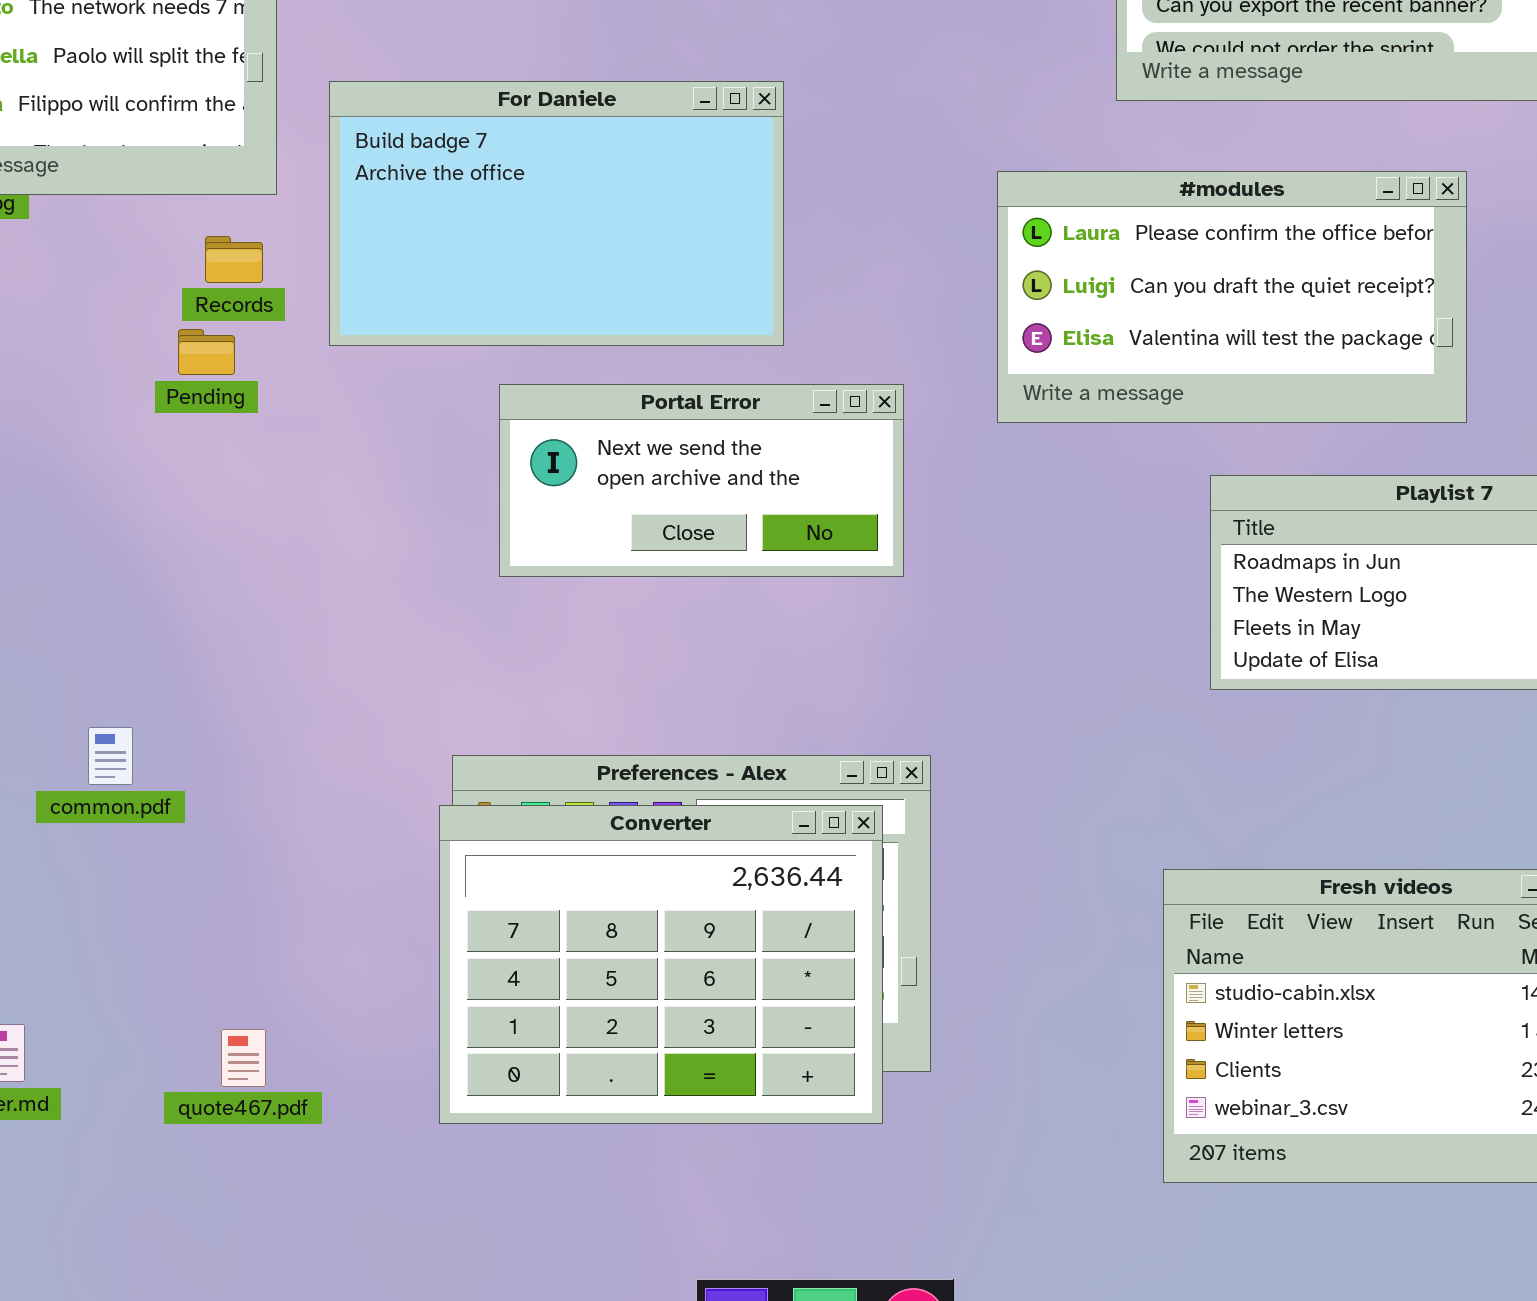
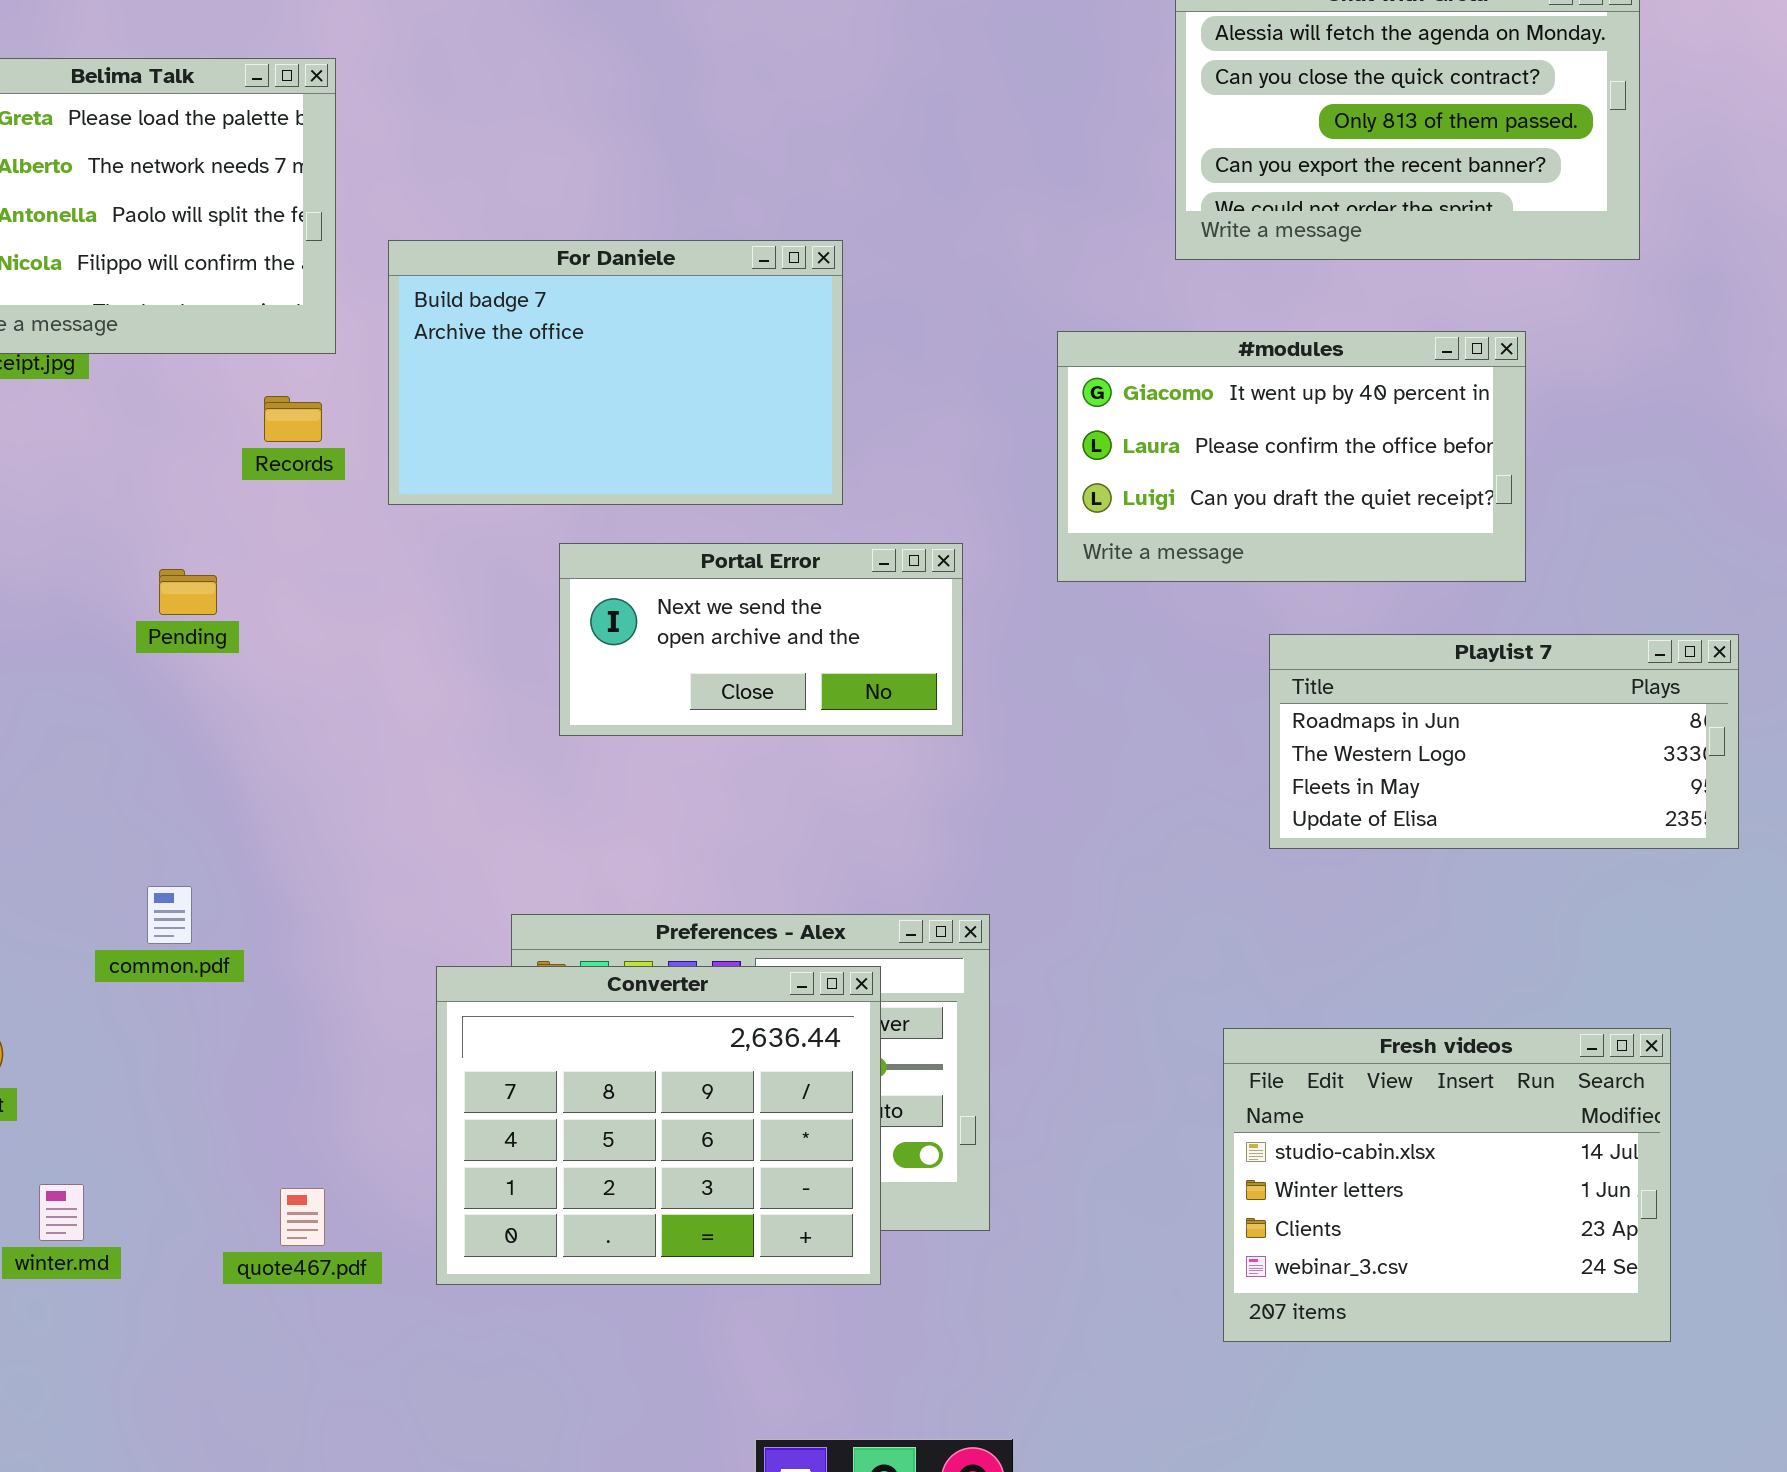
#modules: [997,171,1467,423] -> [1057,331,1526,582], scrolled up 1 row
Pending: [178,329,235,375] -> [159,569,217,615], moved
Converter: [439,805,883,1124] -> [436,966,881,1285], moved

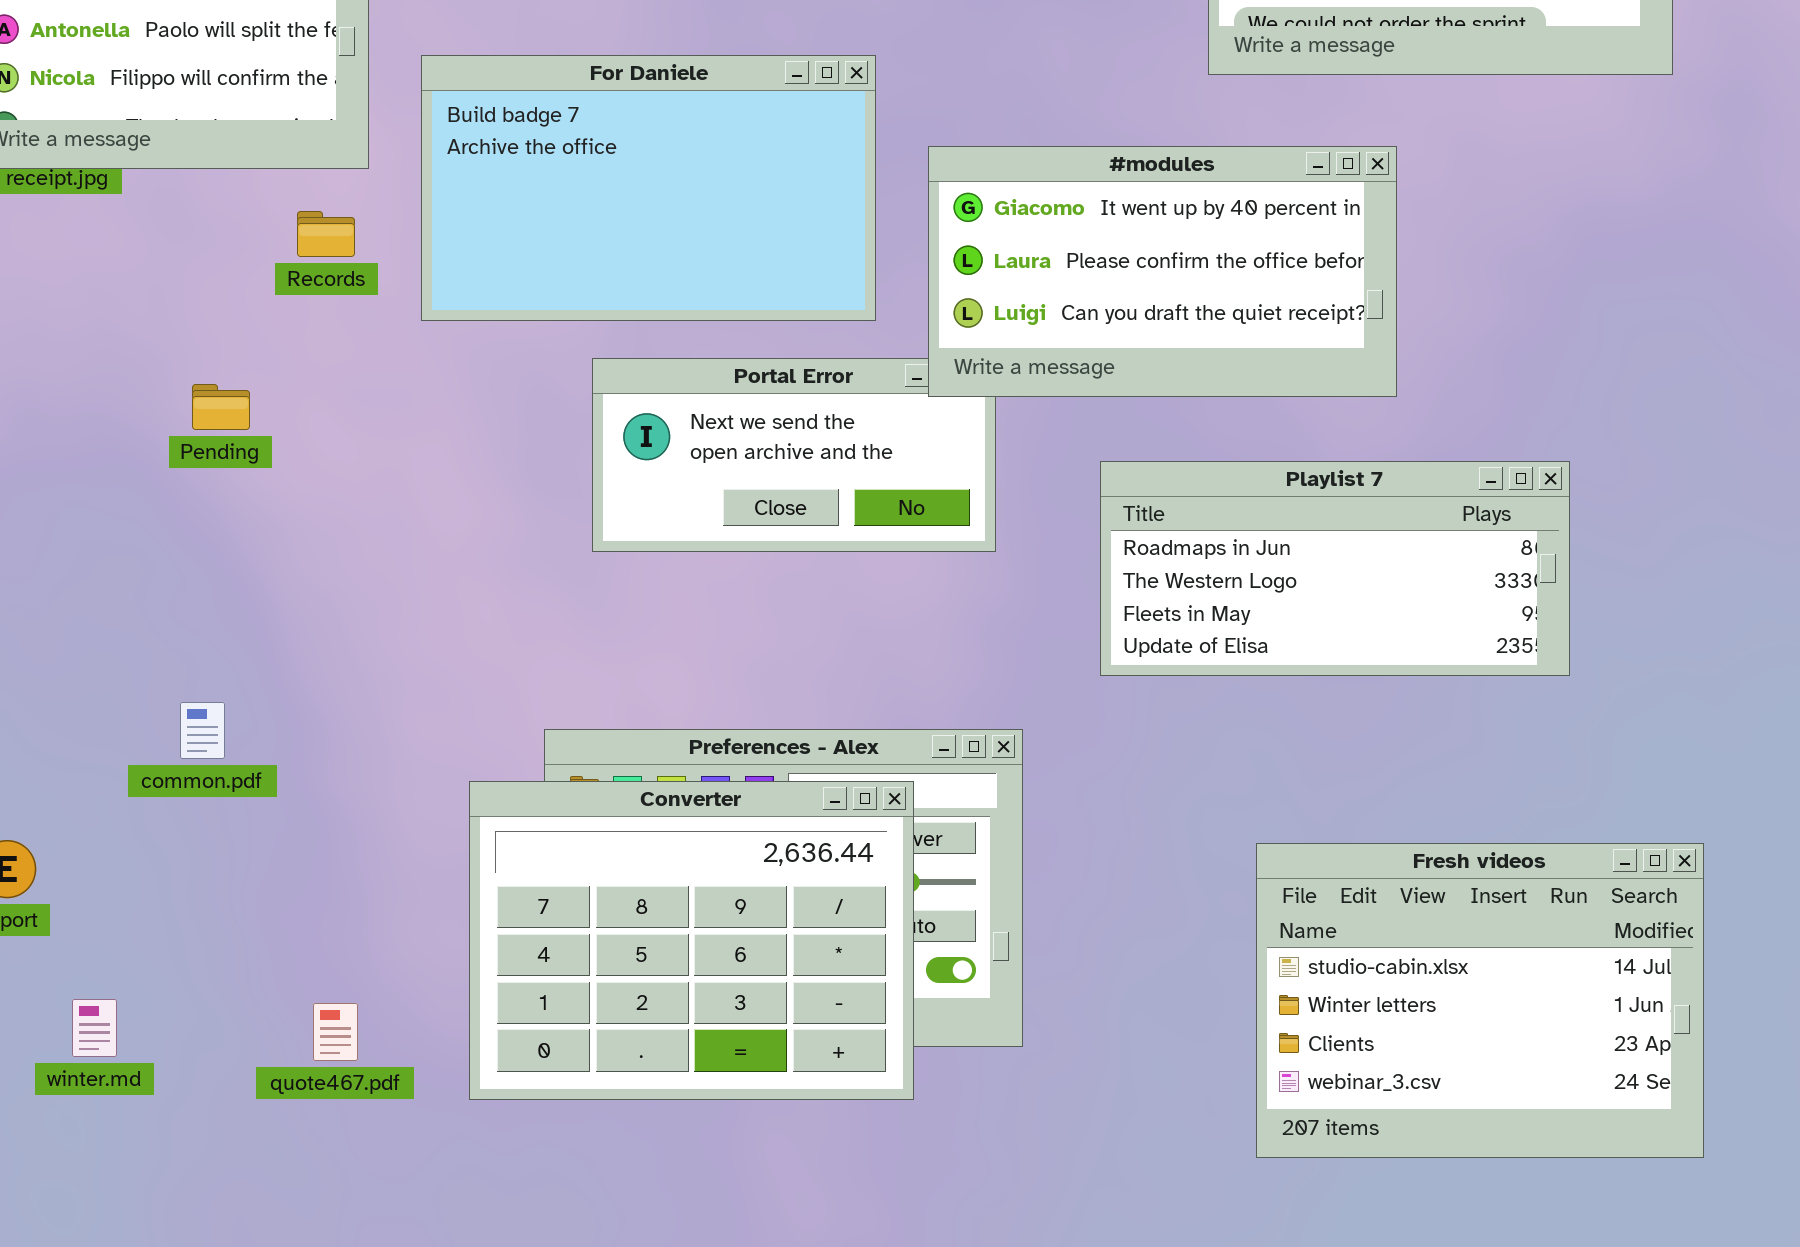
#modules: [1057,331,1526,582] -> [928,146,1397,397], moved
Playlist 7: [1269,634,1739,849] -> [1100,461,1570,676], moved

